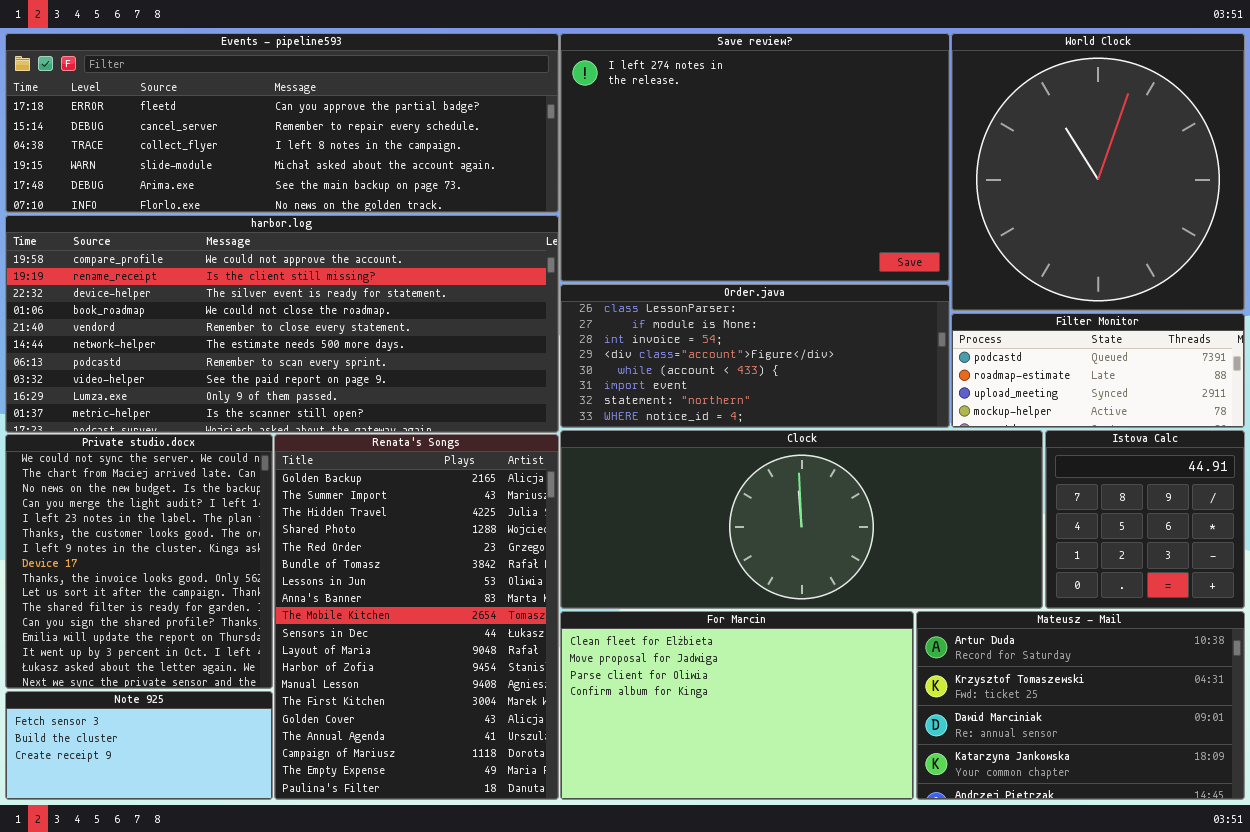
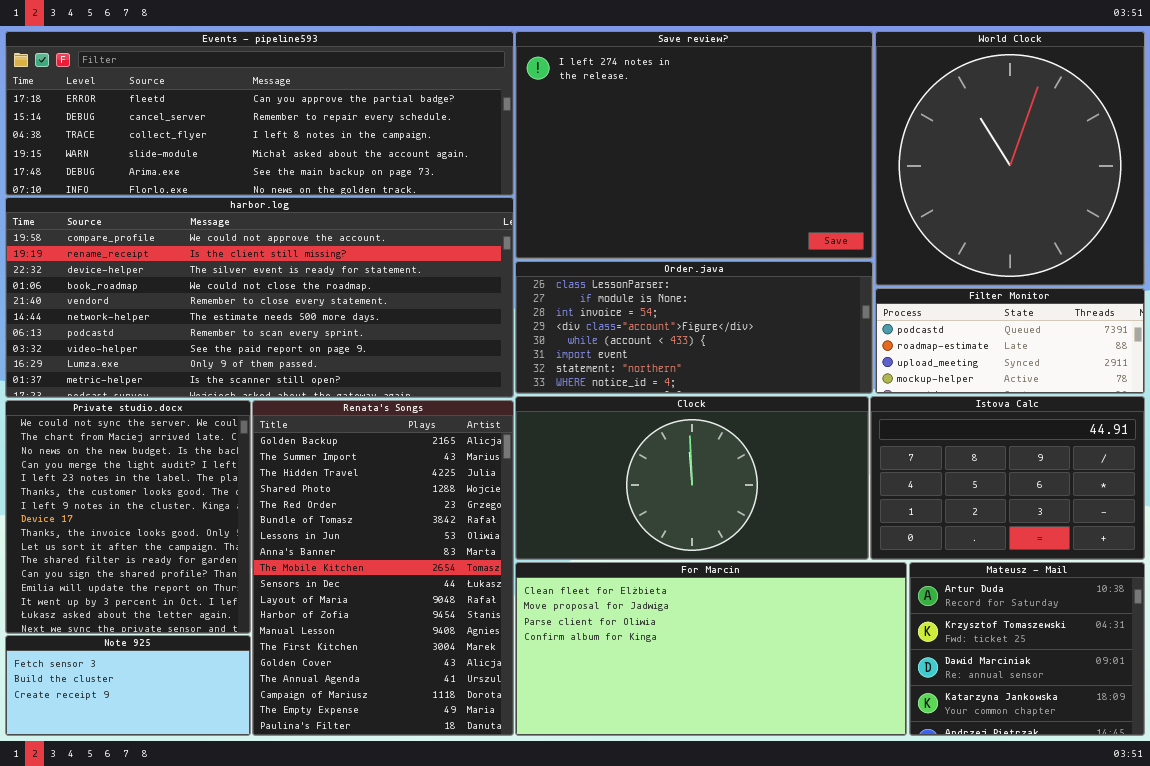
Clock: [560,430,1043,609] -> [515,396,869,560], resized
Istova Calc: [1045,430,1245,609] -> [870,396,1145,560], resized
For Marcin: [560,611,914,800] -> [515,562,907,736], resized
Mateusz - Mail: [916,611,1245,800] -> [909,562,1145,736], resized

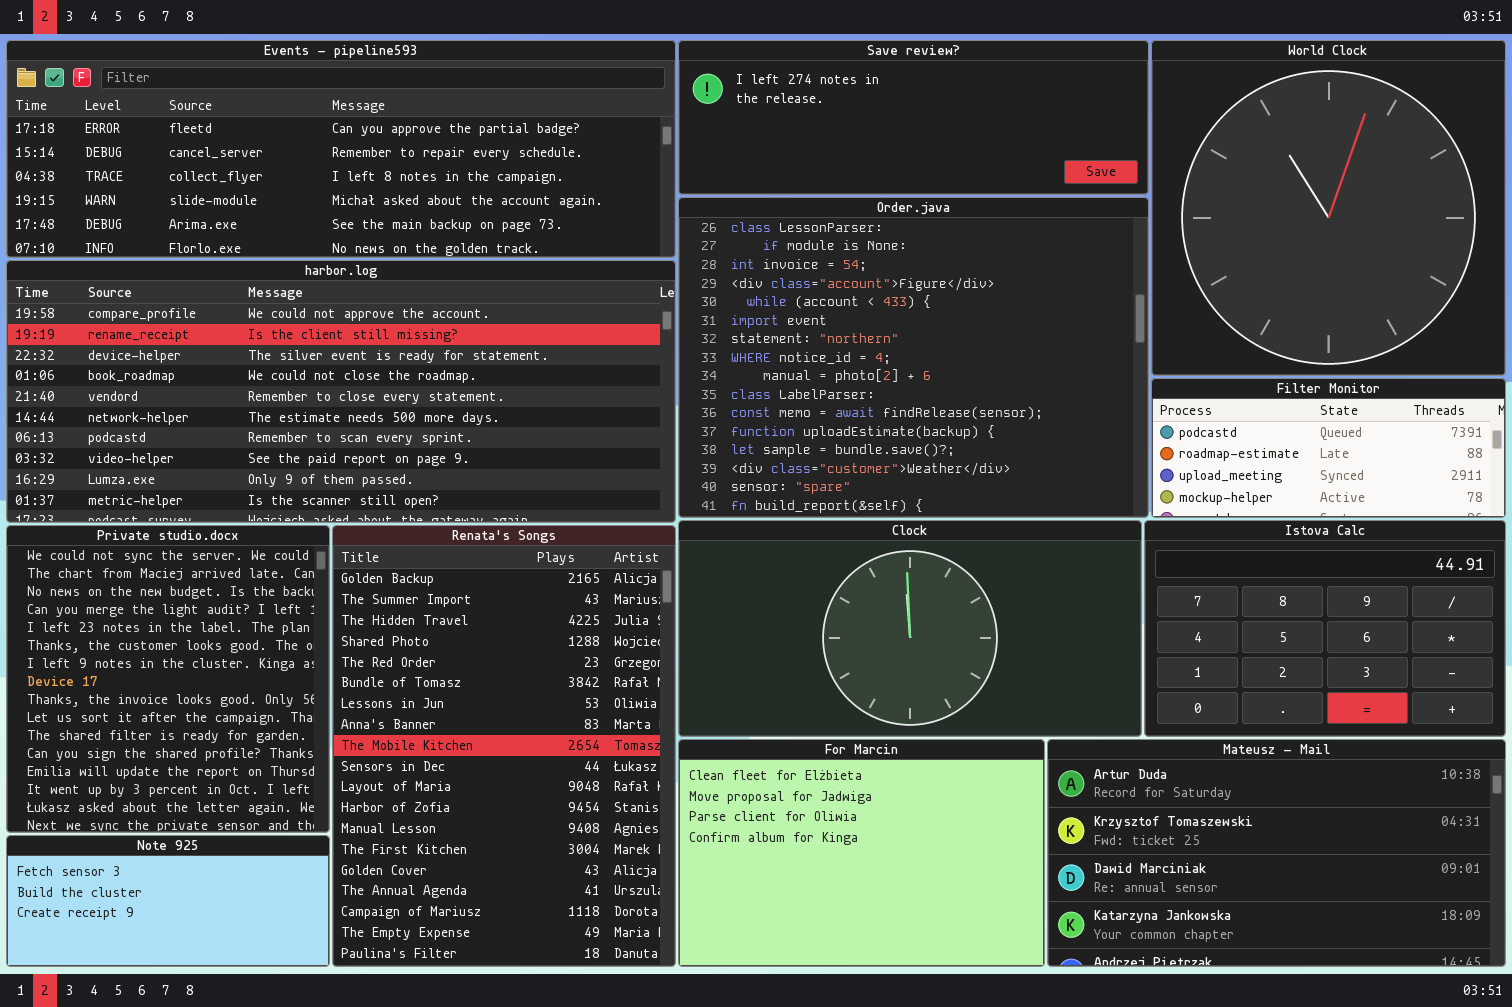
Save review?: [515,31,873,259] -> [678,40,1149,195], resized
Order.java: [515,261,873,394] -> [678,197,1149,518], resized
For Marcin: [515,562,907,736] -> [678,739,1045,967], resized
Mateusz - Mail: [909,562,1145,736] -> [1047,739,1506,967], resized

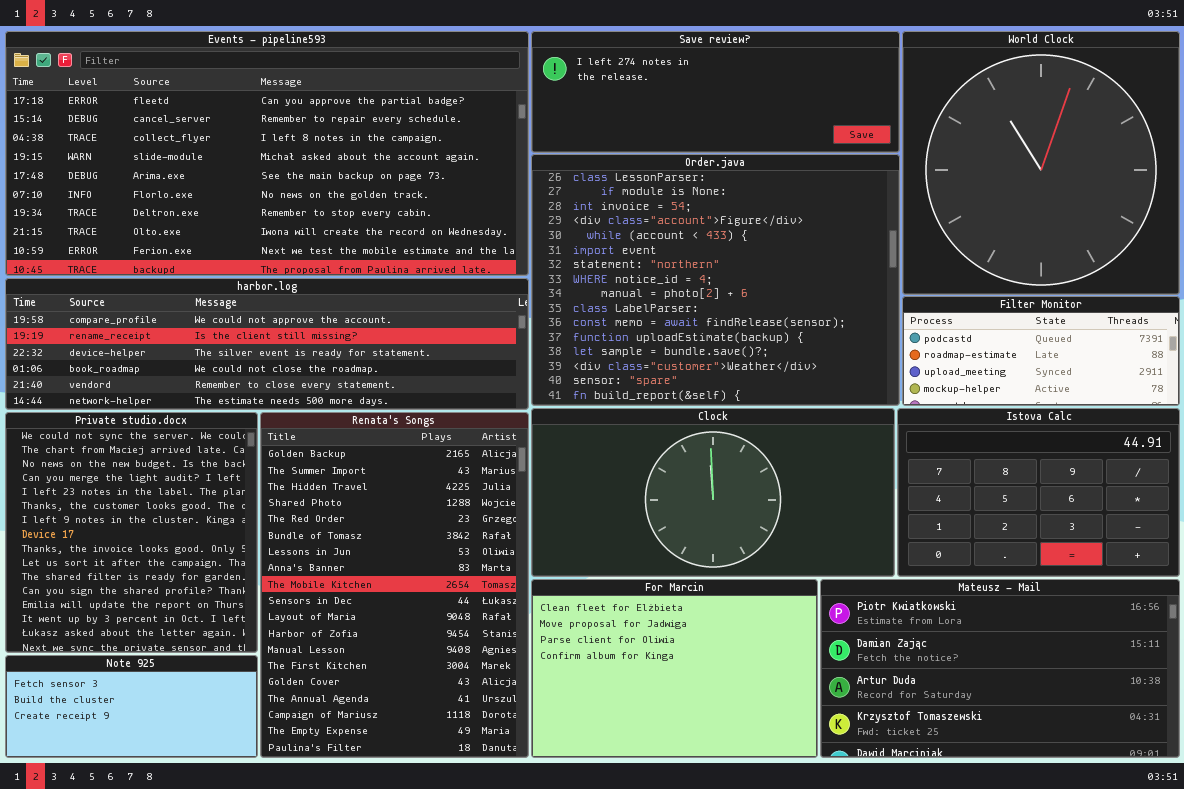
Events - pipeline593: [6,40,676,258] -> [5,31,529,276], resized
harbor.log: [6,260,676,523] -> [5,278,529,410], resized
Mateusz - Mail: [1047,739,1506,967] -> [820,579,1180,758], scrolled up 2 rows

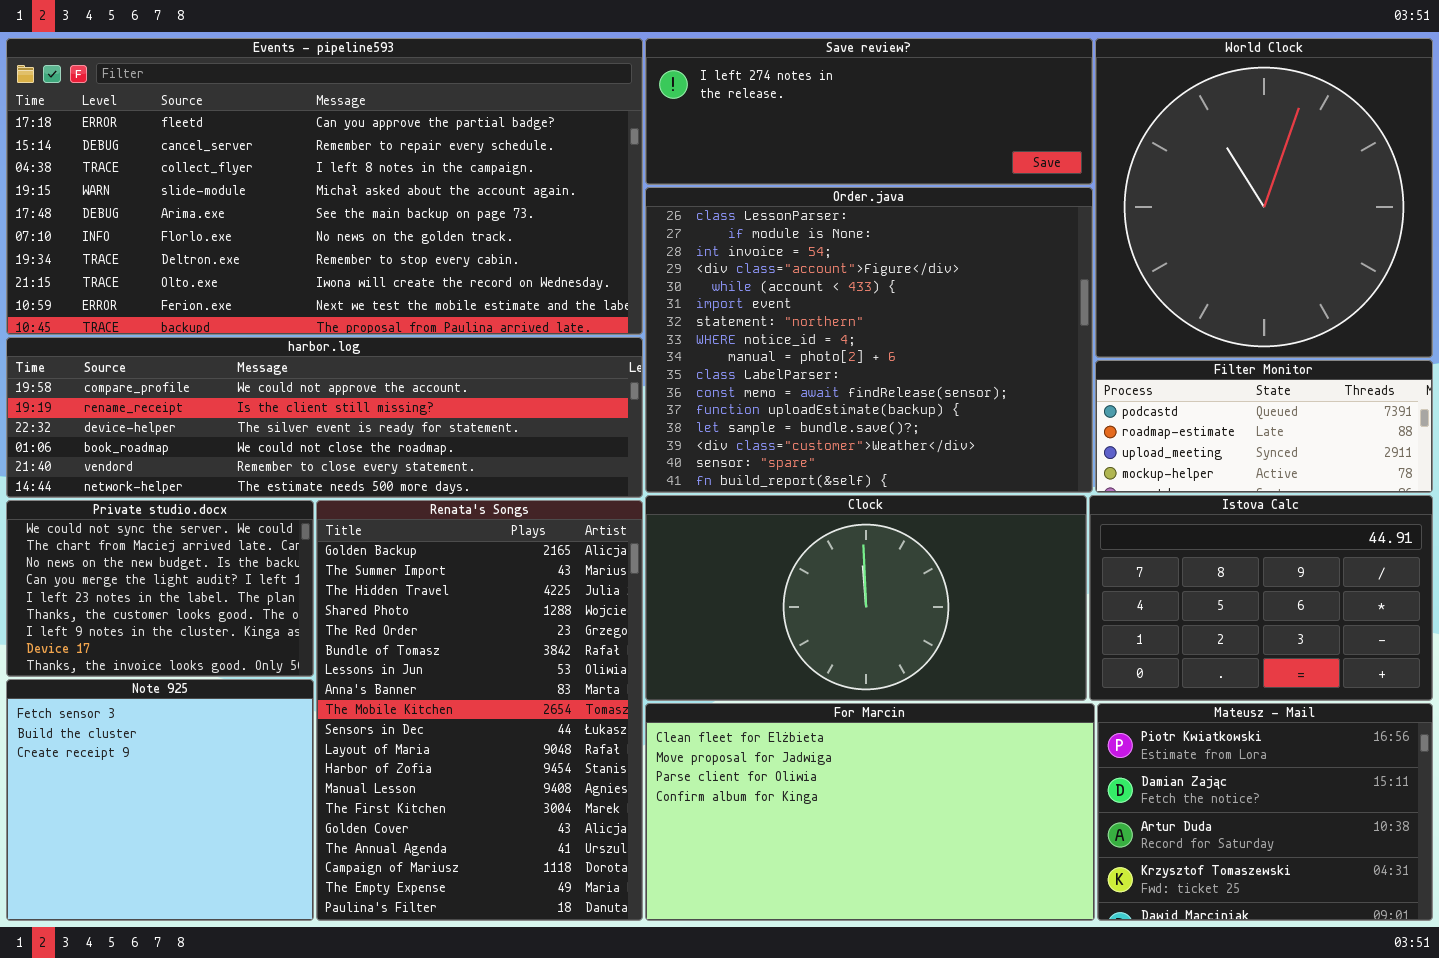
Private studio.docx: [5,412,258,653] -> [6,500,314,677], resized
For Marcin: [531,579,818,758] -> [645,703,1095,921], resized
Mateusz - Mail: [820,579,1180,758] -> [1097,703,1433,921], resized
Note 925: [5,655,258,758] -> [6,679,314,921], resized

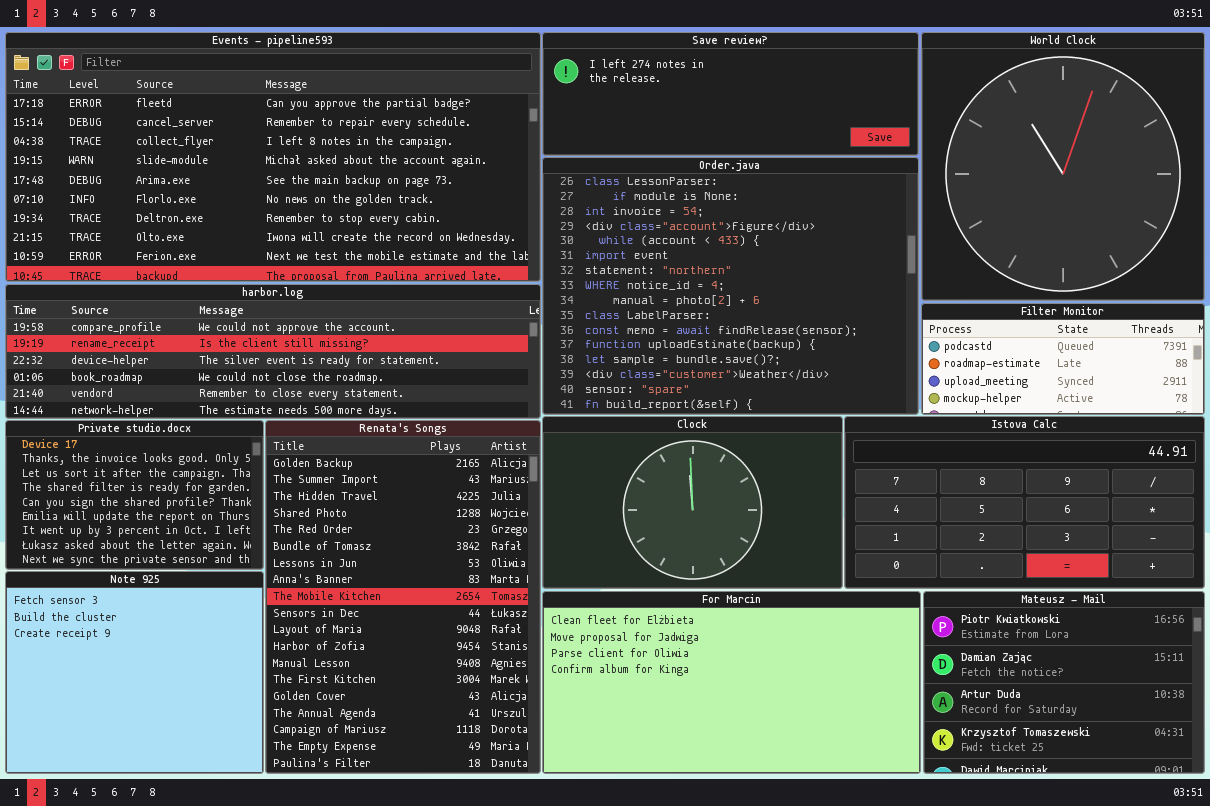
Clock: [645,495,1087,701] -> [542,416,843,589], resized
Istova Calc: [1089,495,1433,701] -> [844,416,1205,589], resized
Private studio.docx: [6,500,314,677] -> [5,420,264,570], scrolled down 7 rows

